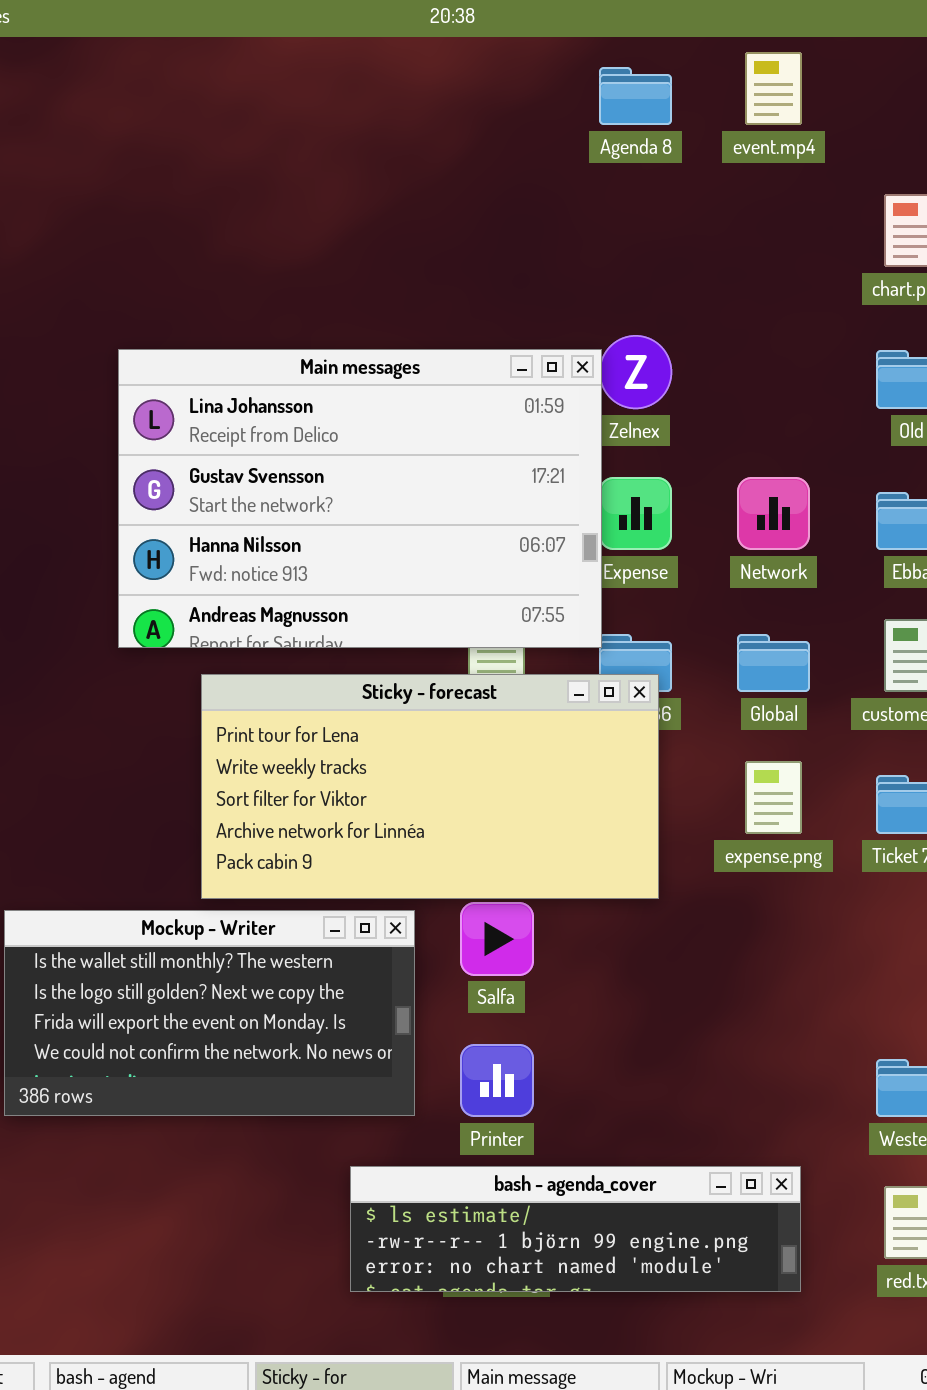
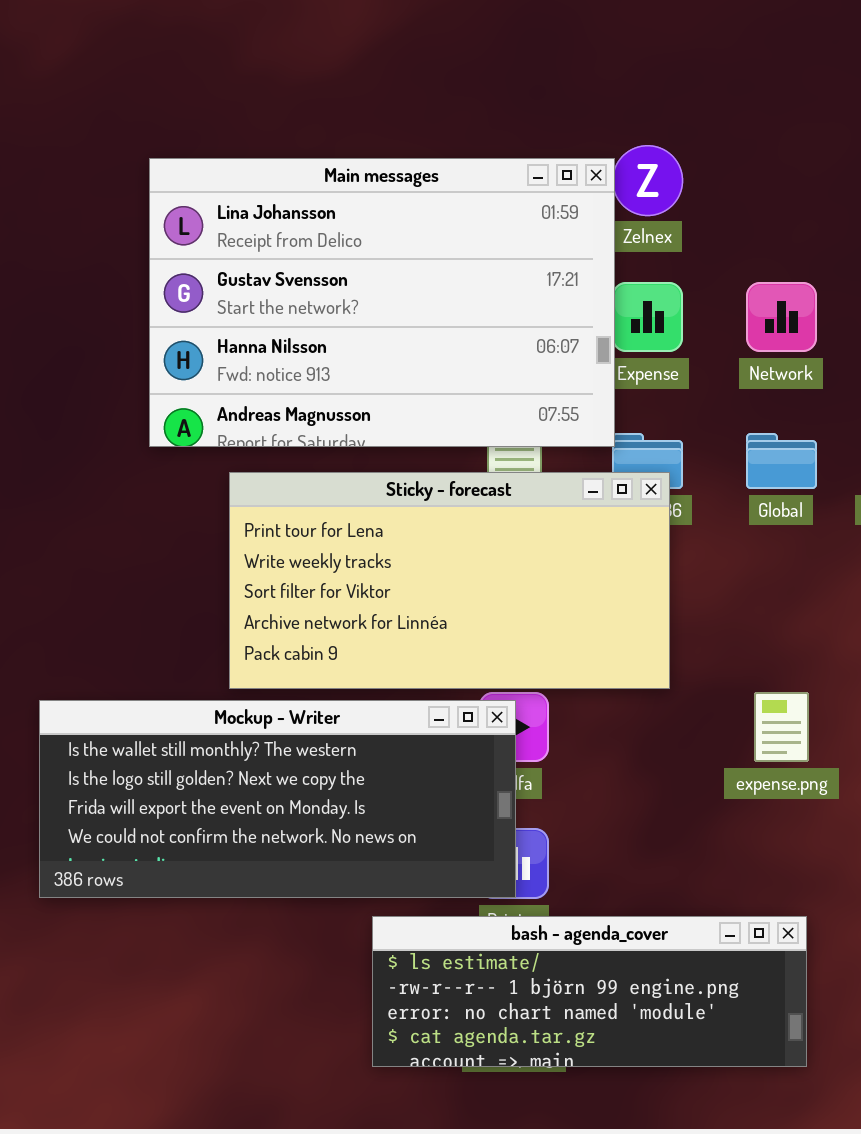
expense.png: [745,761,802,834] -> [754,692,809,762], moved
Mockup - Writer: [4,910,415,1116] -> [39,700,516,898], resized
bash - agenda_cover: [350,1166,801,1292] -> [372,916,807,1067], resized

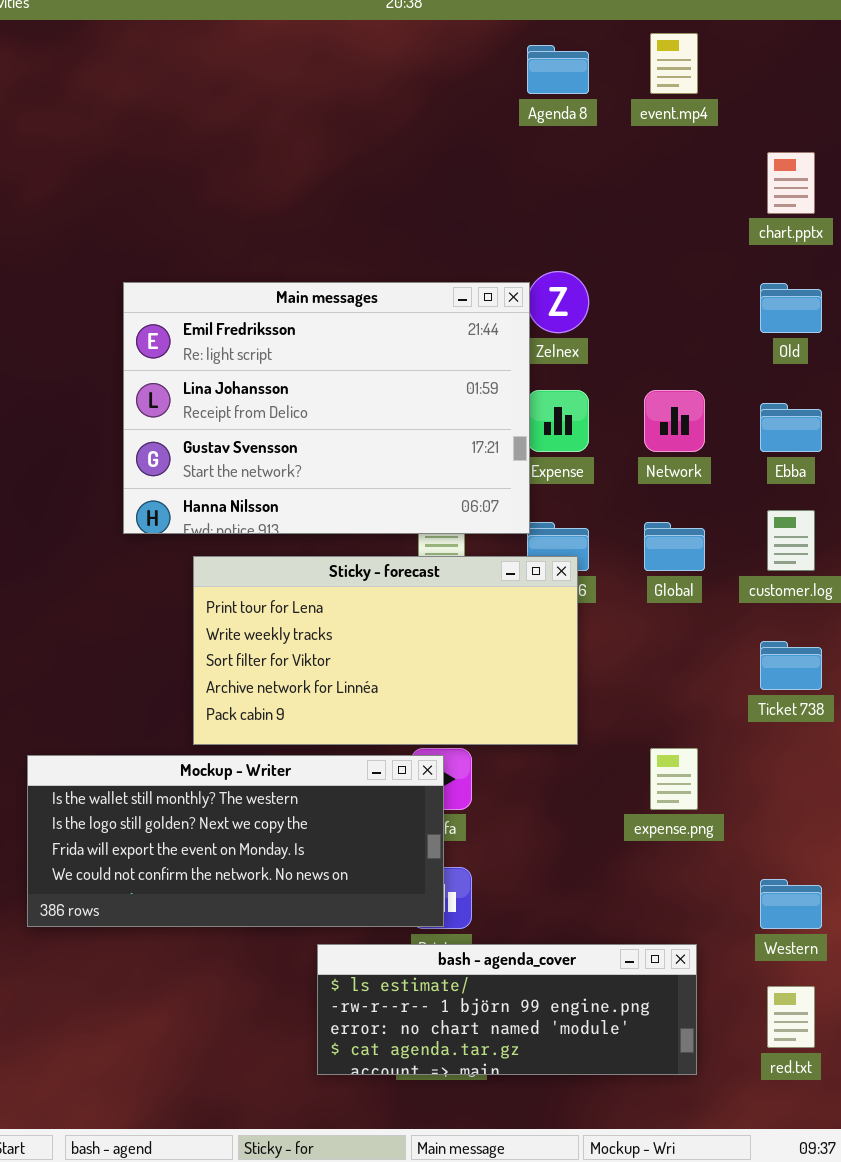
Main messages: [149,158,615,447] -> [123,282,530,534], scrolled up 1 row

